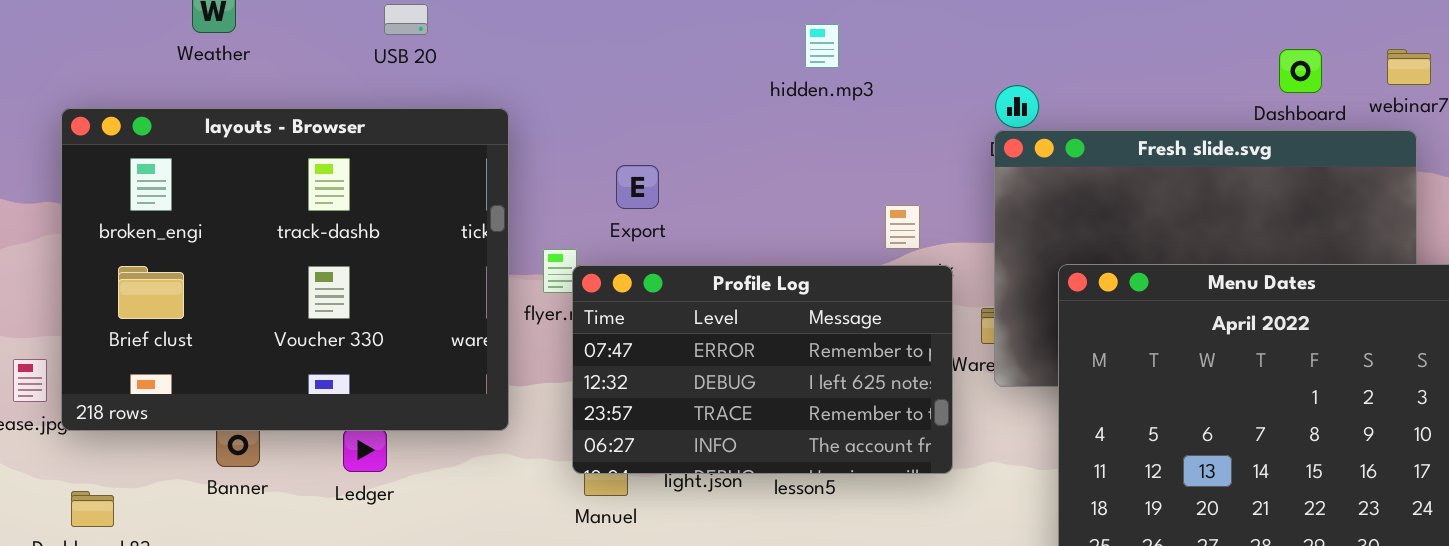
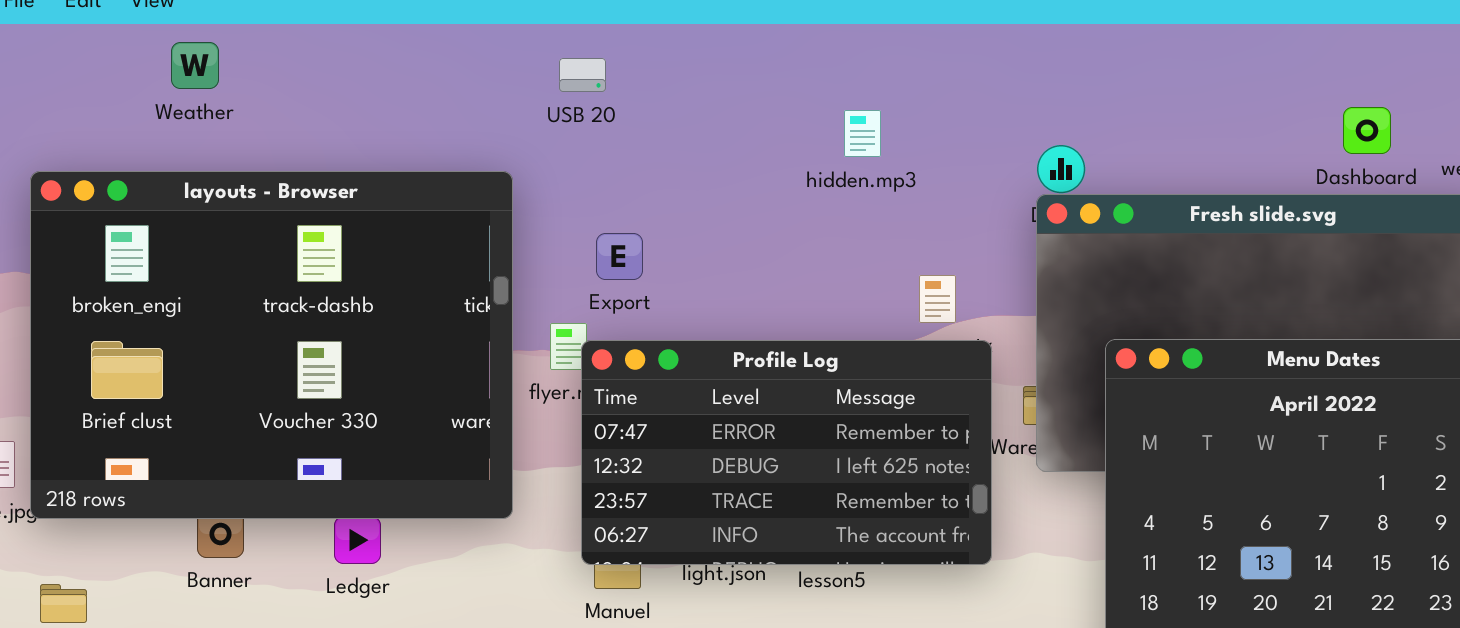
USB 20: [384,4,428,35] -> [559,58,606,92], moved
hidden.mp3: [805,24,839,68] -> [844,110,881,157], moved
Export: [616,165,659,209] -> [596,233,643,280], moved

